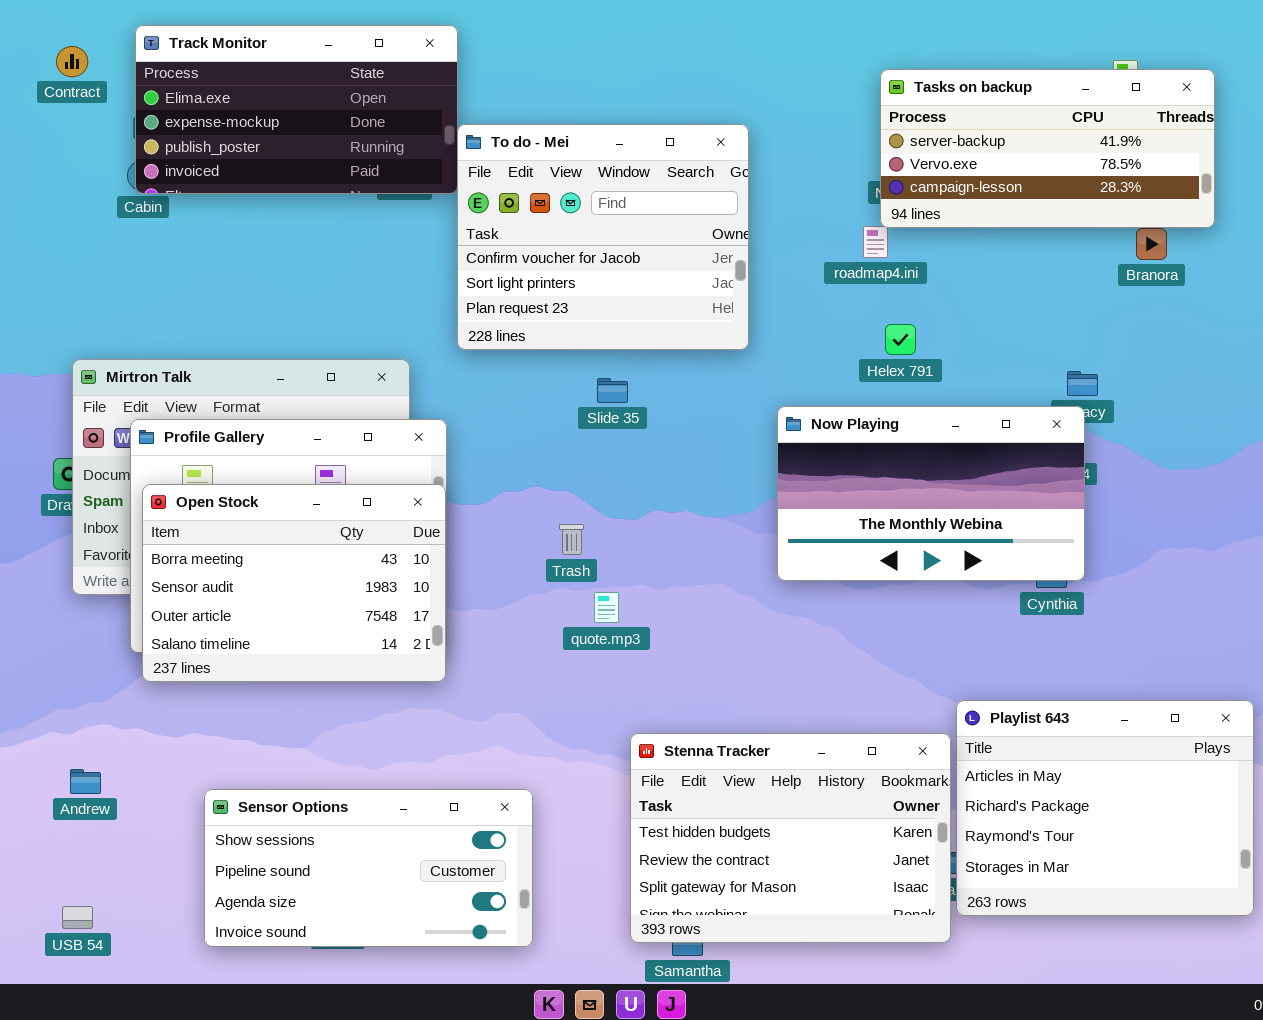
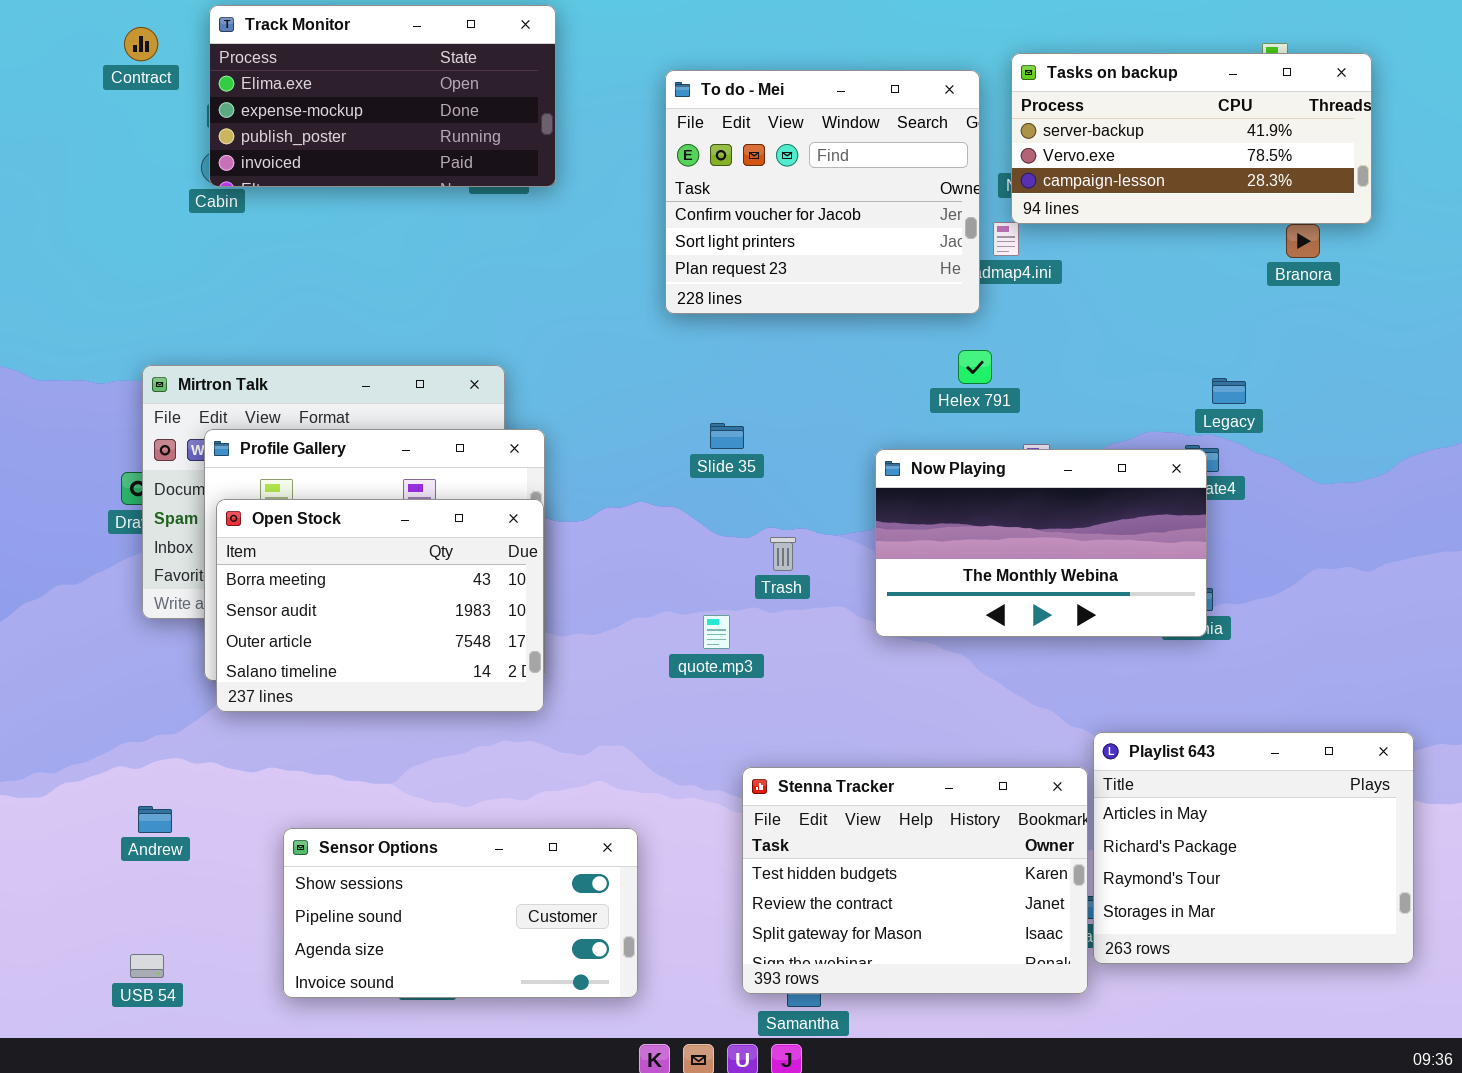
To do - Mei: [457,124,749,350] -> [665,70,980,314], moved
Helex 791: [885,324,916,355] -> [958,350,992,384], moved
Slide 35: [597,378,628,403] -> [710,423,744,449], moved
Now Playing: [777,406,1085,581] -> [875,449,1207,637], moved
Trash: [559,524,584,555] -> [770,537,796,571], moved

